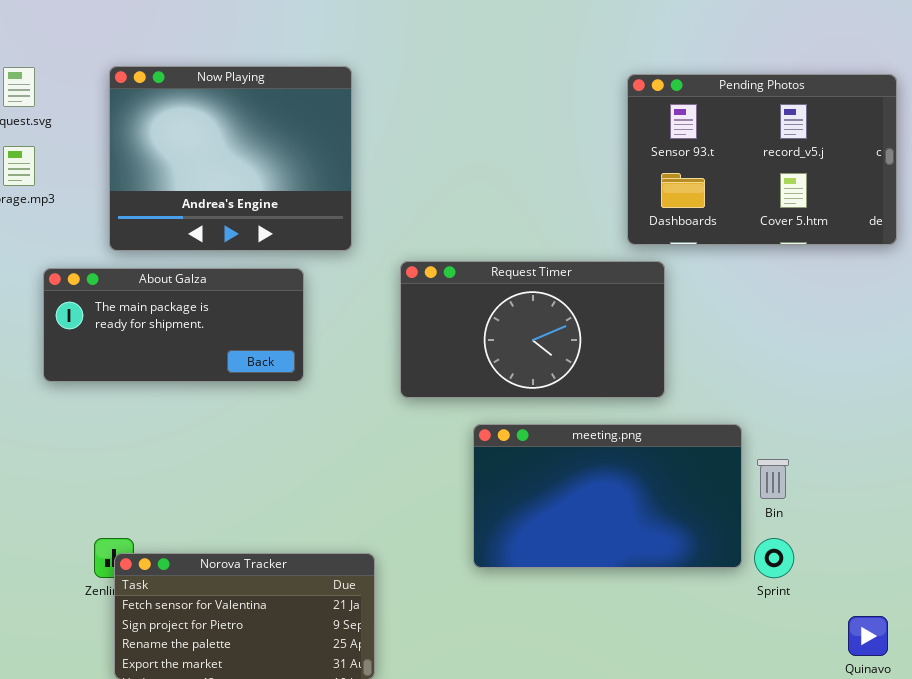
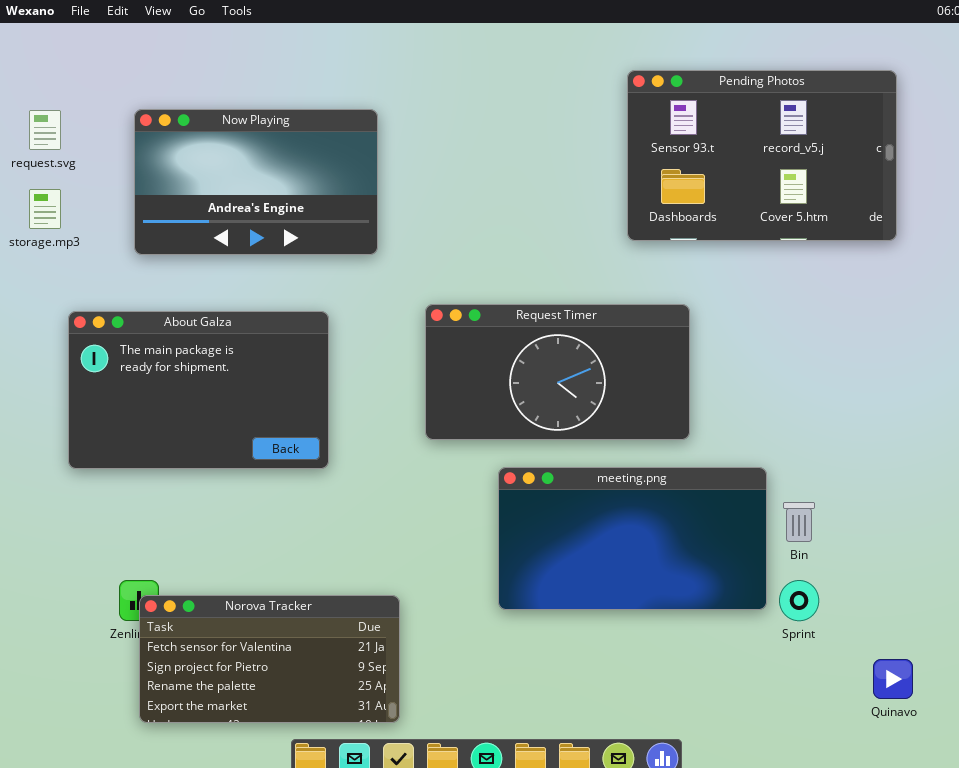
Now Playing: [109,66,352,251] -> [134,109,378,255], resized
Pending Photos: [627,74,897,245] -> [627,70,897,241], moved
About Galza: [43,268,304,382] -> [68,311,329,469], resized

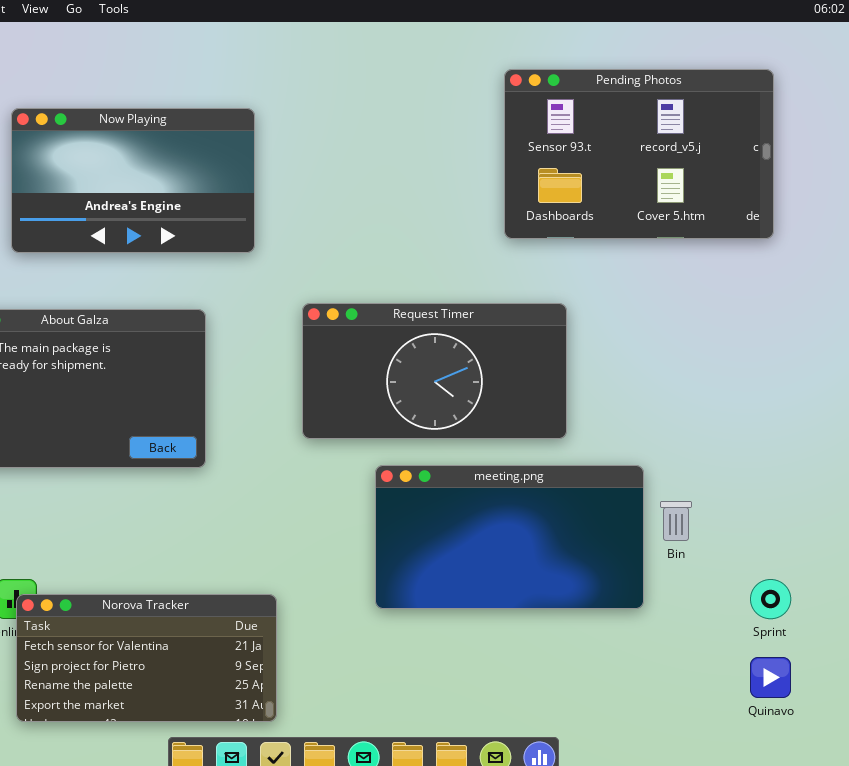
Sprint: [779,580,819,621] -> [750,579,791,619], moved

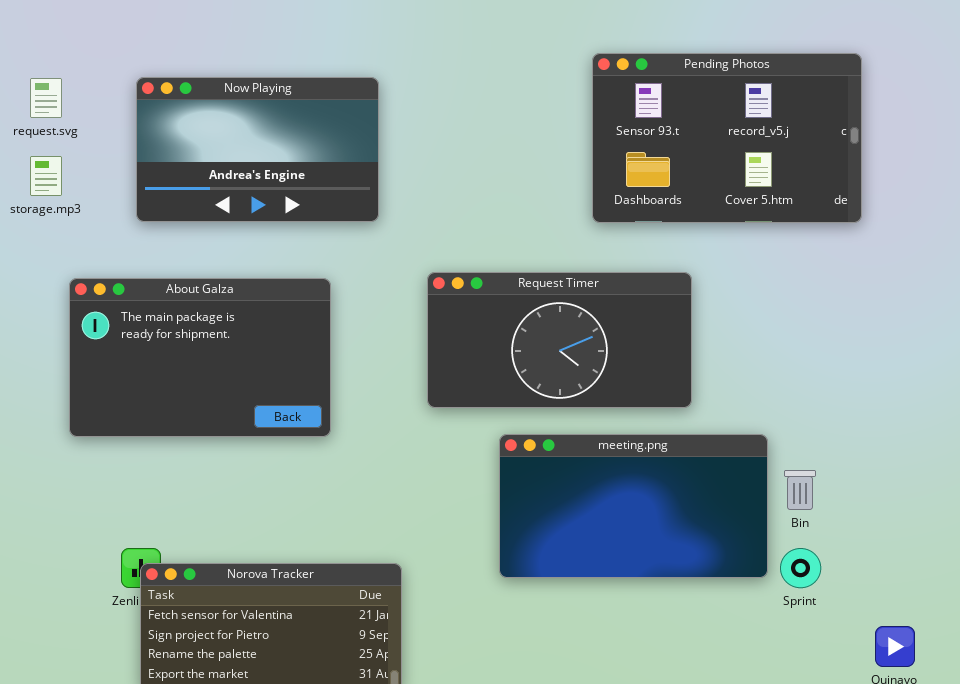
Pending Photos: [504,69,774,239] -> [592,53,862,223], moved
Sprint: [750,579,791,619] -> [780,548,821,588], moved

